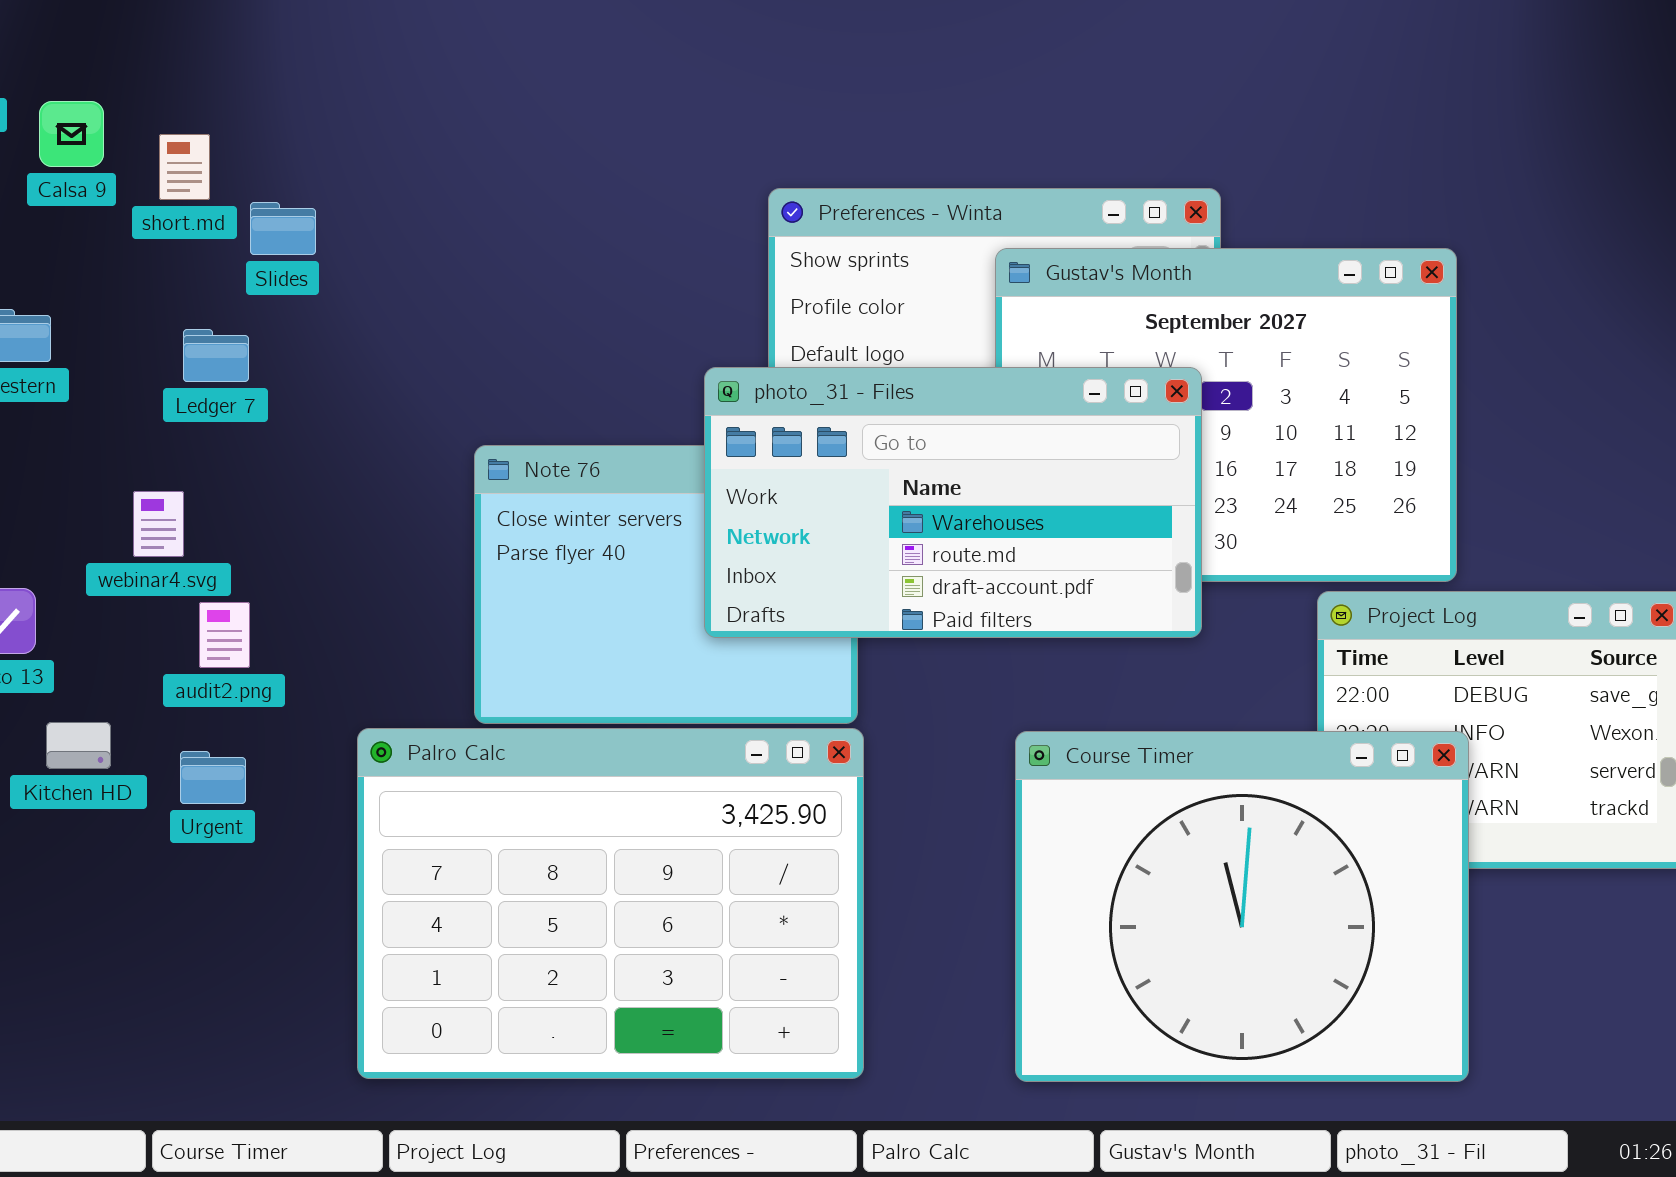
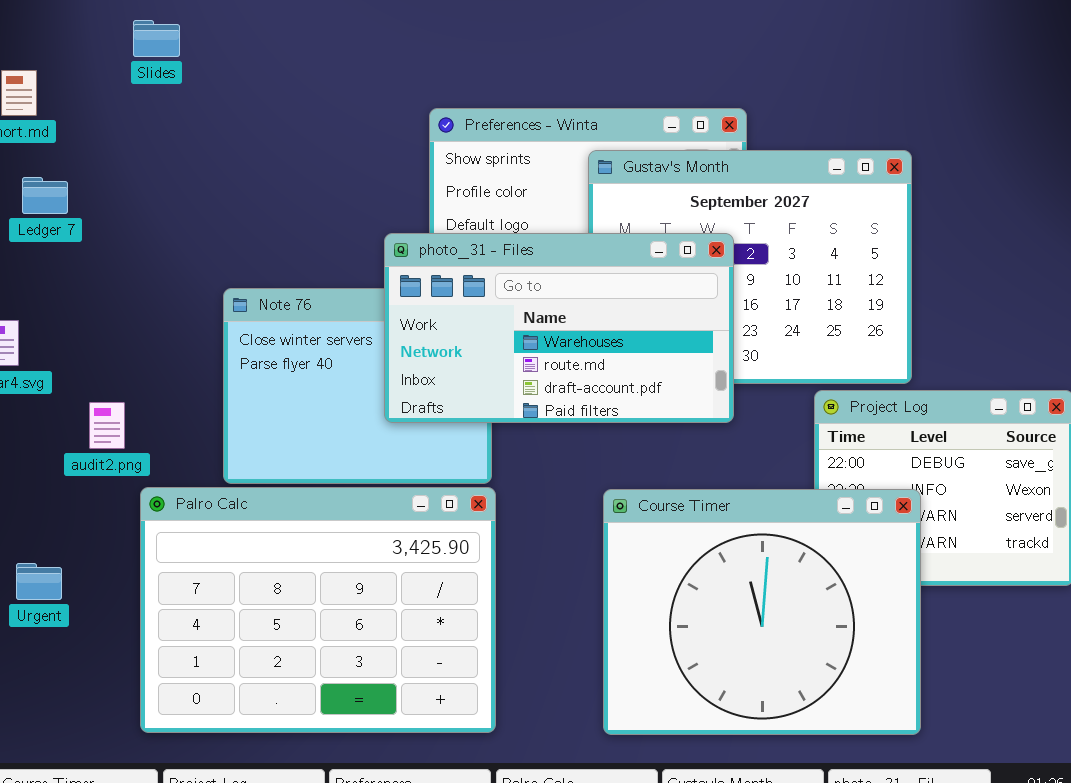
Slides: [250,202,316,255] -> [133,20,180,57], moved
Ledger 7: [183,329,249,382] -> [22,177,68,214], moved
audit2.png: [199,602,250,668] -> [89,402,125,449], moved
Urgent: [180,751,246,804] -> [16,563,62,600], moved

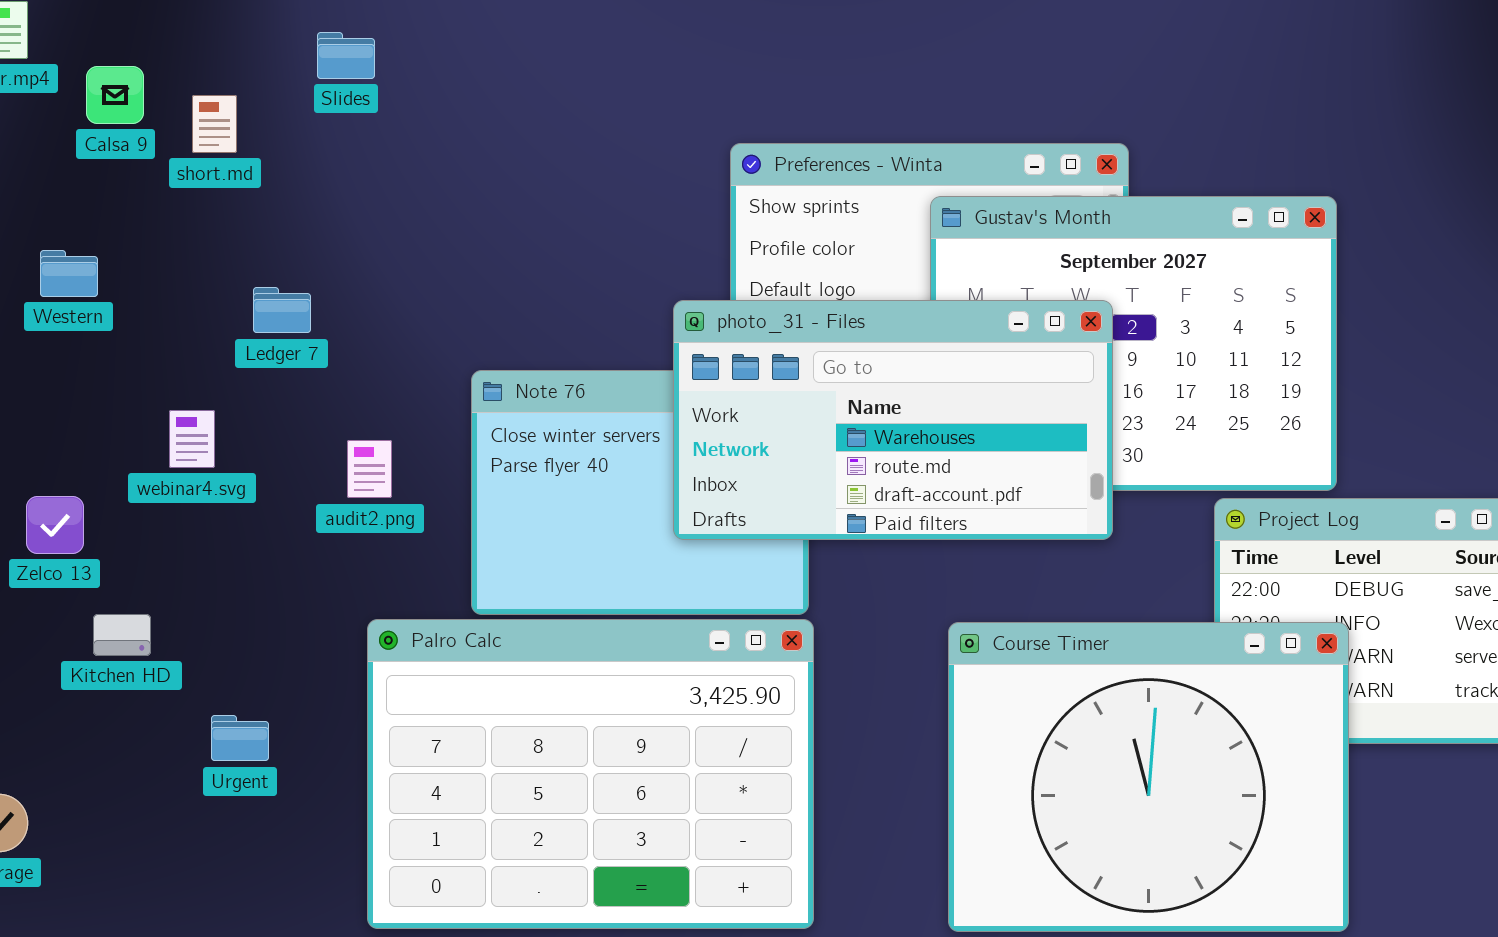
Slides: [133,20,180,57] -> [317,32,375,79], moved
Ledger 7: [22,177,68,214] -> [253,287,311,333], moved
audit2.png: [89,402,125,449] -> [347,440,392,498], moved

